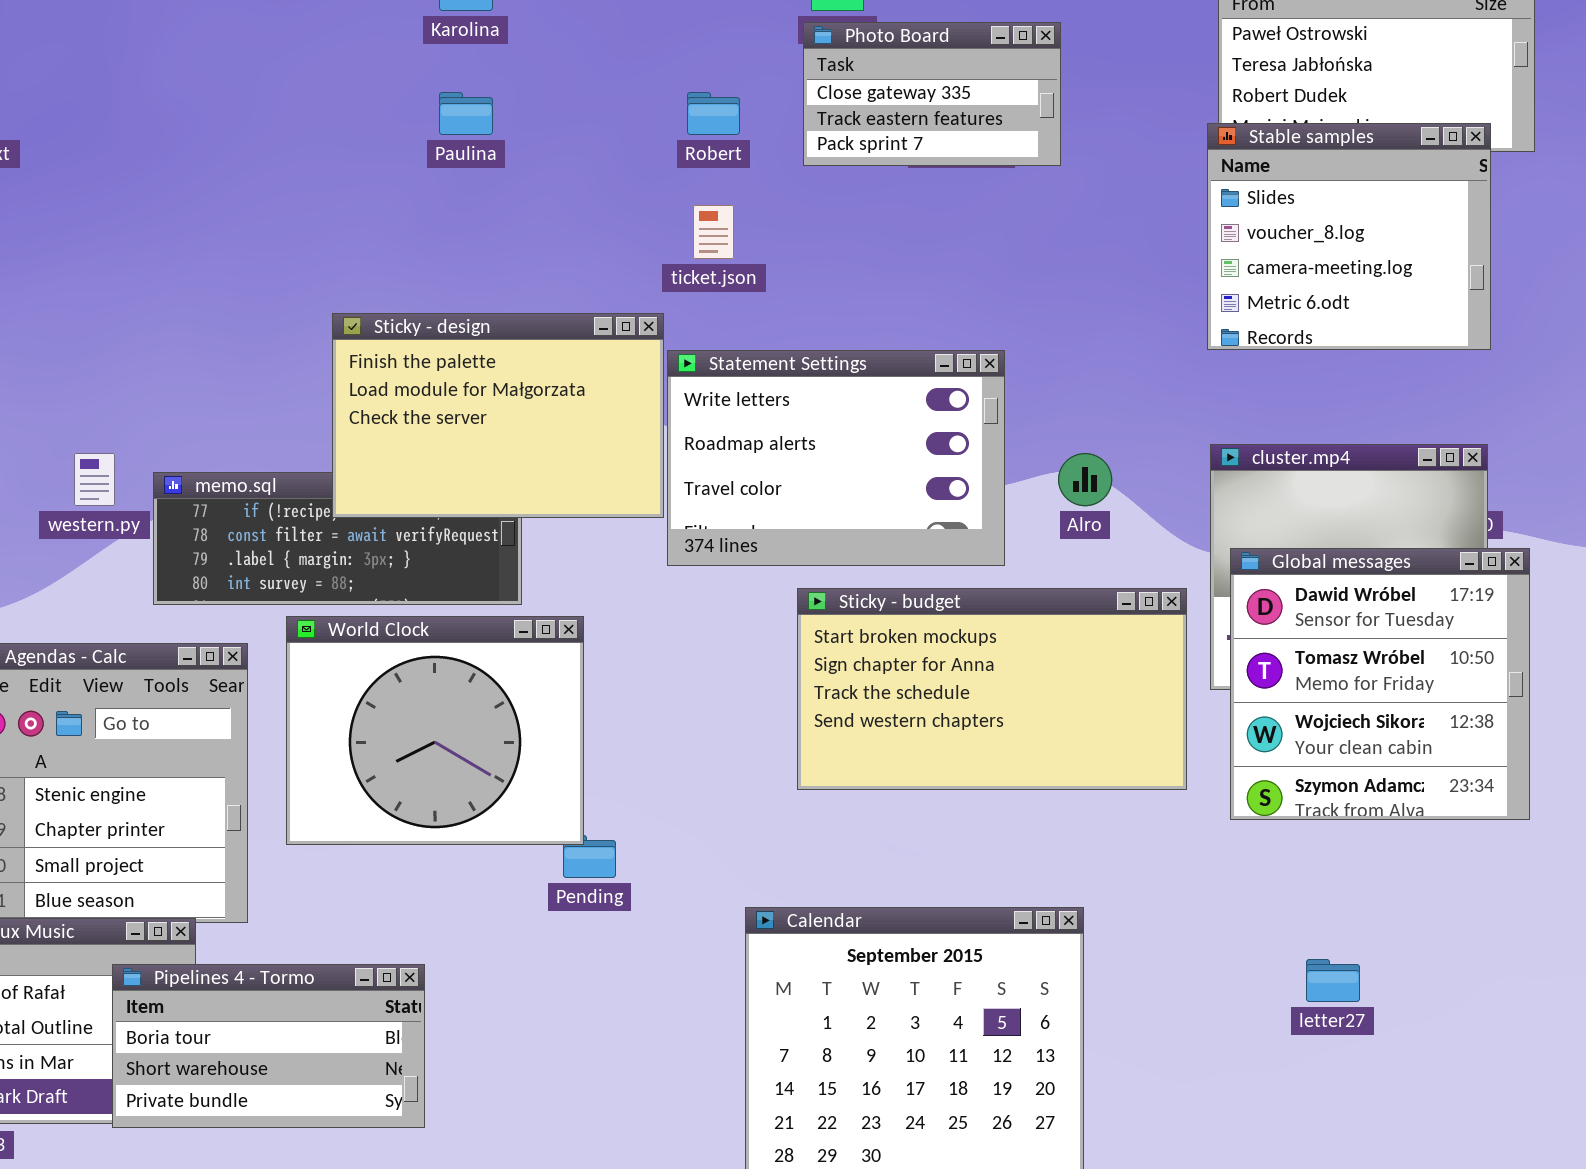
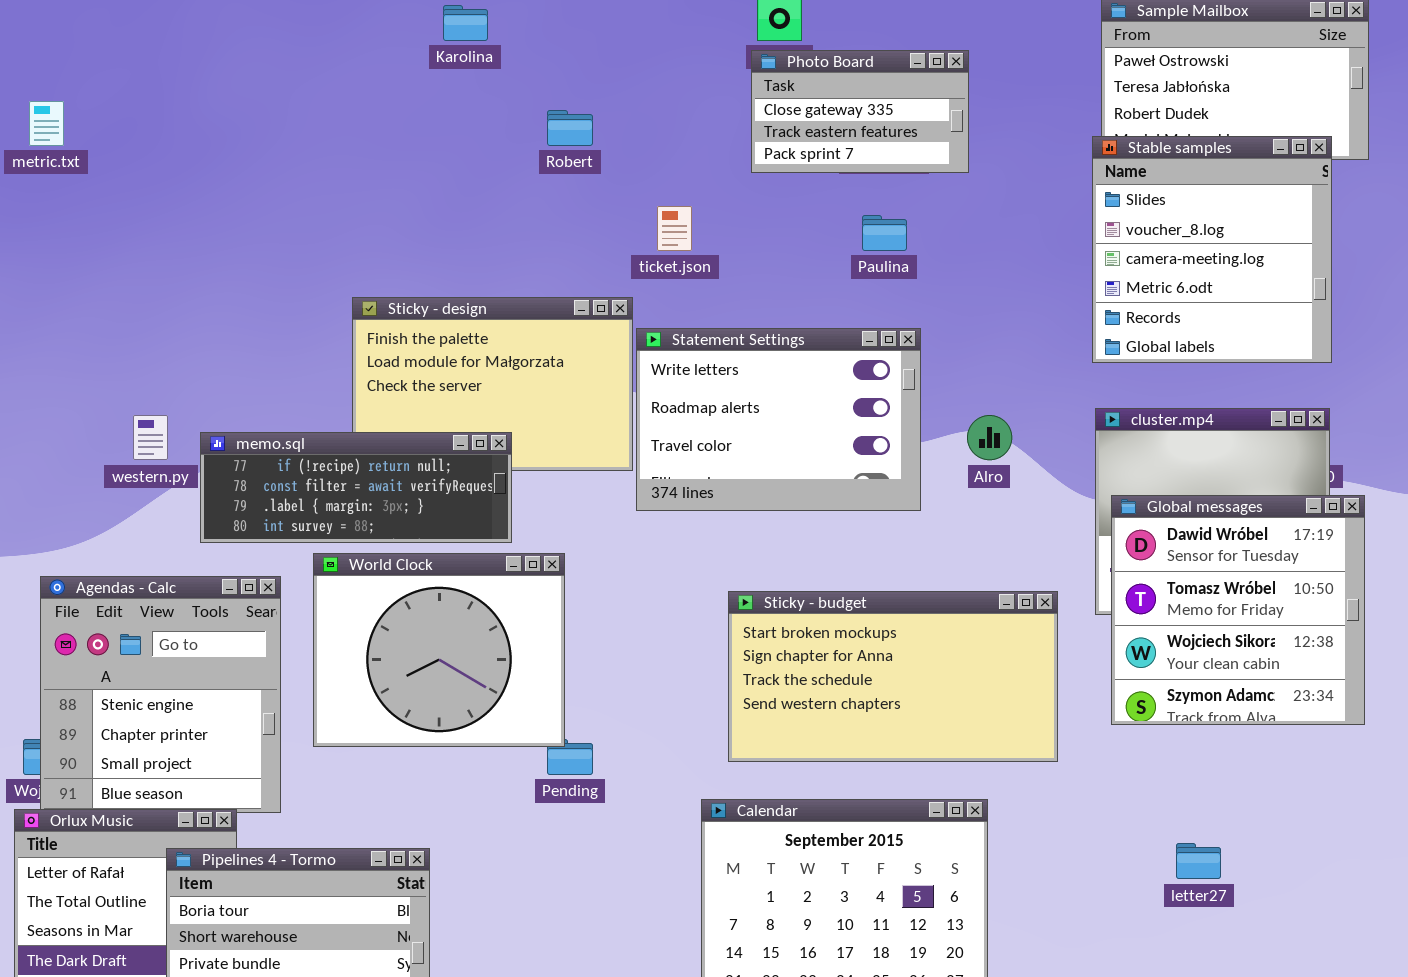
Paulina: [439,92,493,135] -> [862,215,907,251], moved
Robert: [687,92,740,135] -> [547,110,593,146], moved
Stable samples: [1207,123,1491,350] -> [1092,136,1332,363], resized
memo.sql: [153,472,522,605] -> [200,432,512,543], raised
Sticky - budget: [797,588,1187,790] -> [728,591,1058,762], moved

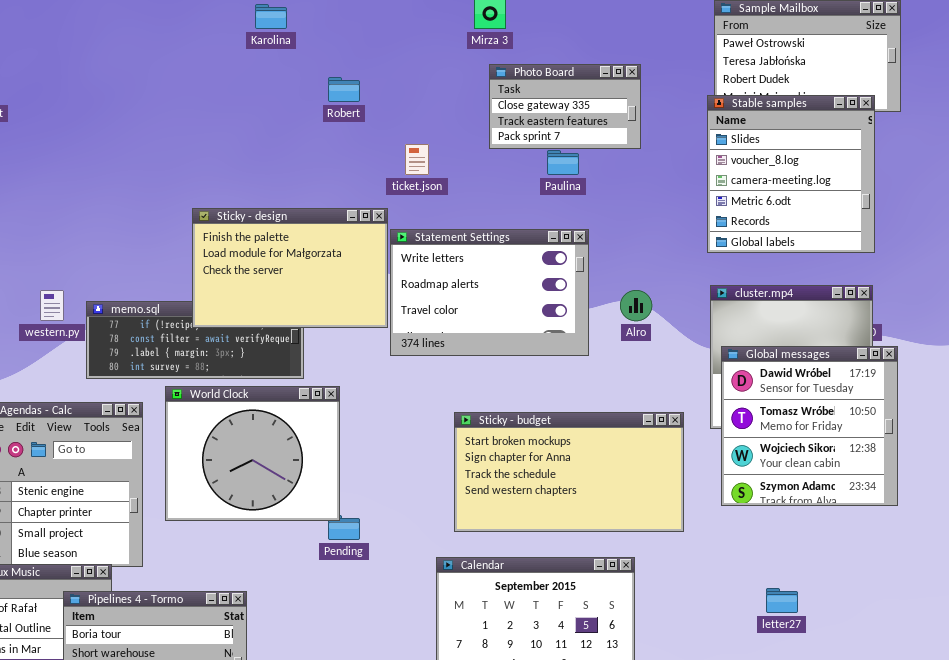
Photo Board: [751,50,969,173] -> [489,64,641,149], moved
Sticky - design: [352,297,633,471] -> [192,208,388,328], raised

